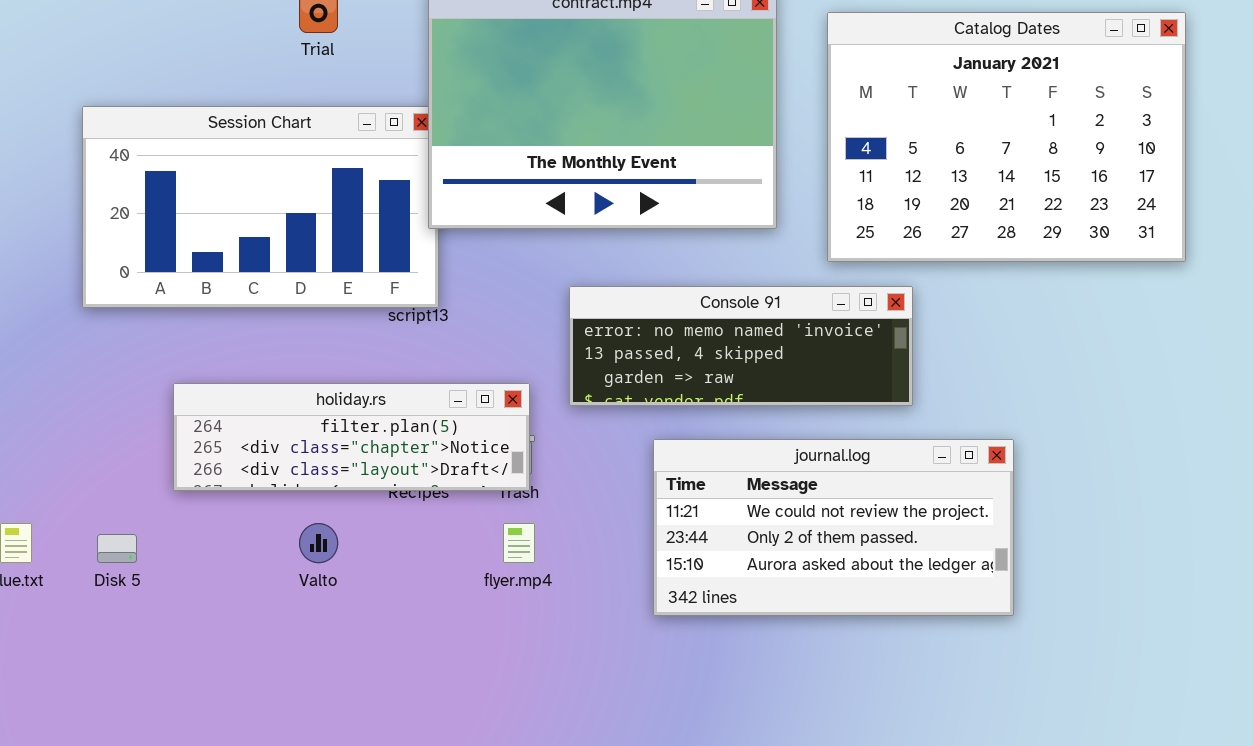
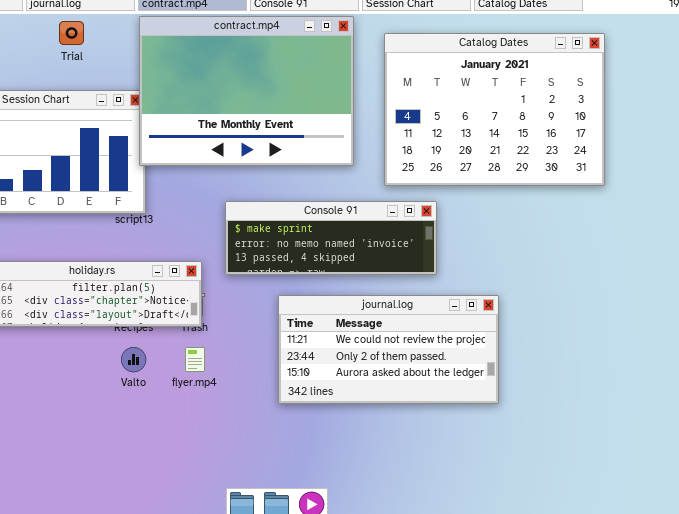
Console 91: [569,286,913,406] -> [225,201,437,275], scrolled up 1 row
Valto: [299,523,338,563] -> [121,347,146,372], moved

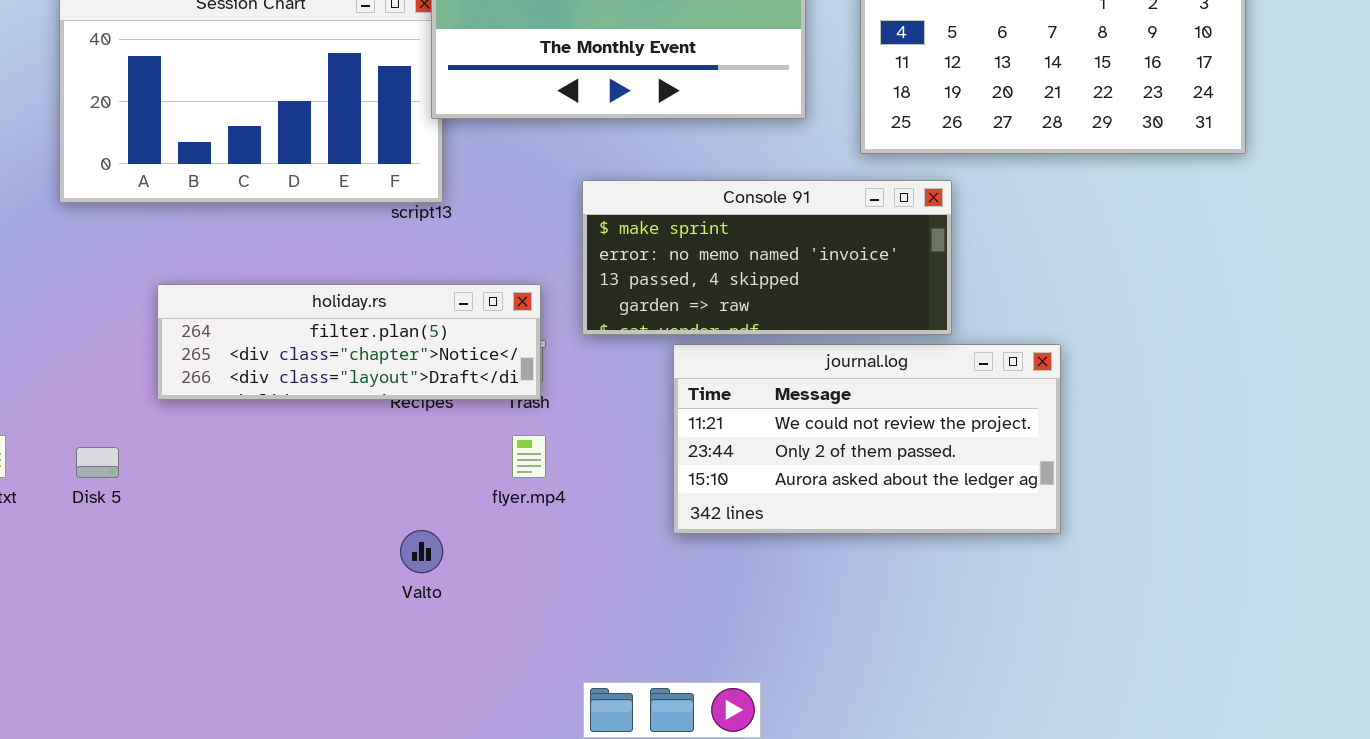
Console 91: [225,201,437,275] -> [582,180,952,335], resized
Valto: [121,347,146,372] -> [400,530,443,573], moved

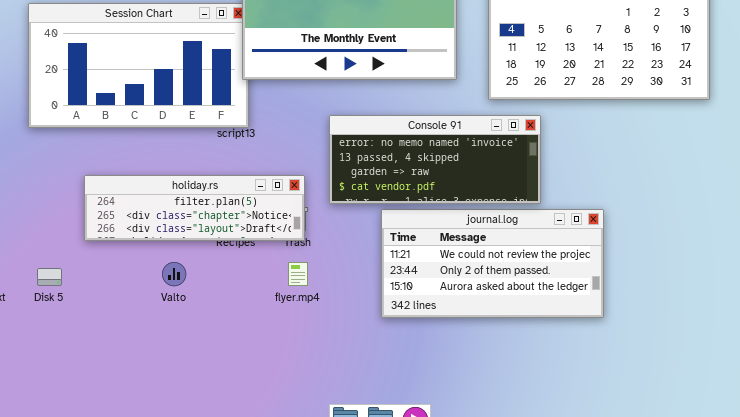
Console 91: [582,180,952,335] -> [329,115,541,204], scrolled down 1 row
Valto: [400,530,443,573] -> [162,262,186,286], moved

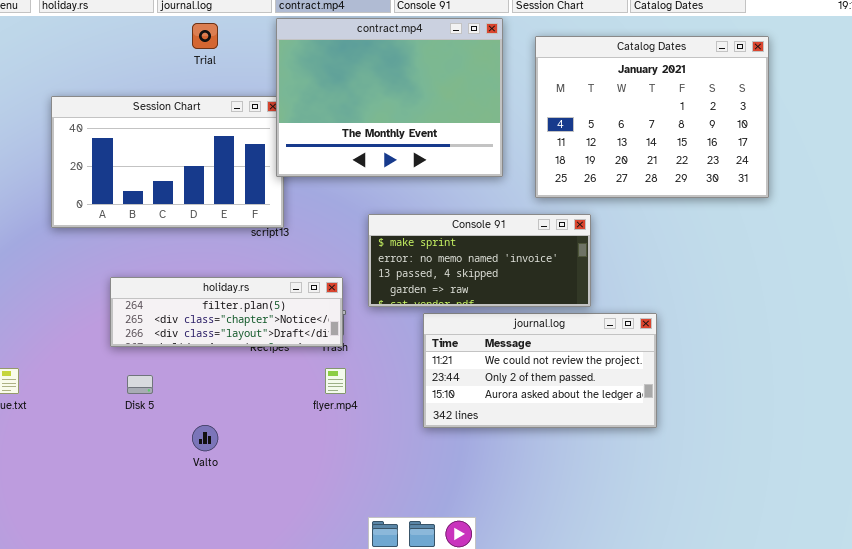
Console 91: [329,115,541,204] -> [368,214,591,307], scrolled up 1 row
Valto: [162,262,186,286] -> [192,425,218,451], moved
Disk 5: [37,268,62,286] -> [127,375,153,394], moved

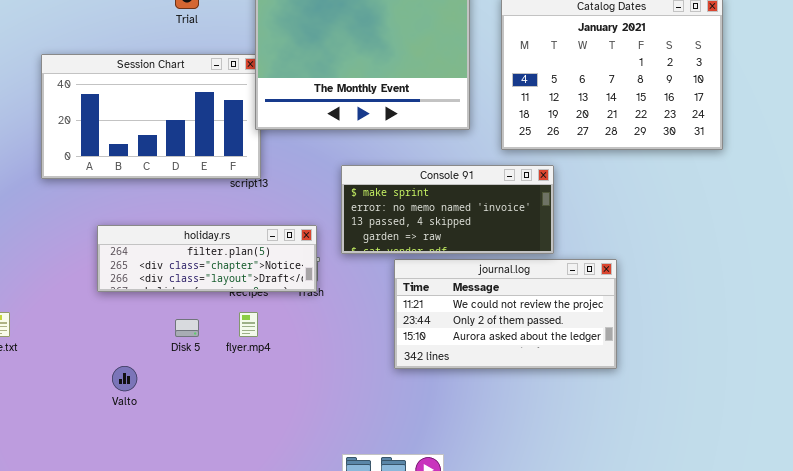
flyer.mp4: [325,368,346,394] -> [239,312,258,337], moved
Disk 5: [127,375,153,394] -> [175,319,199,337], moved
Valto: [192,425,218,451] -> [112,366,137,391], moved

